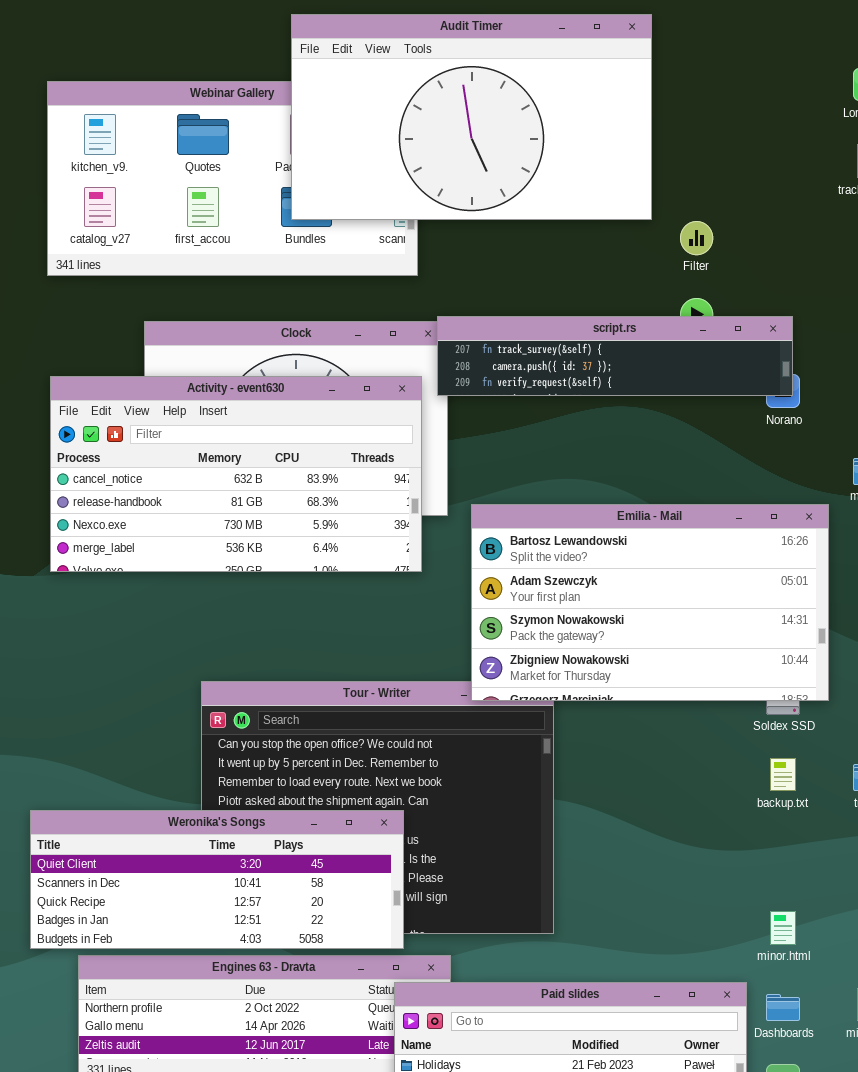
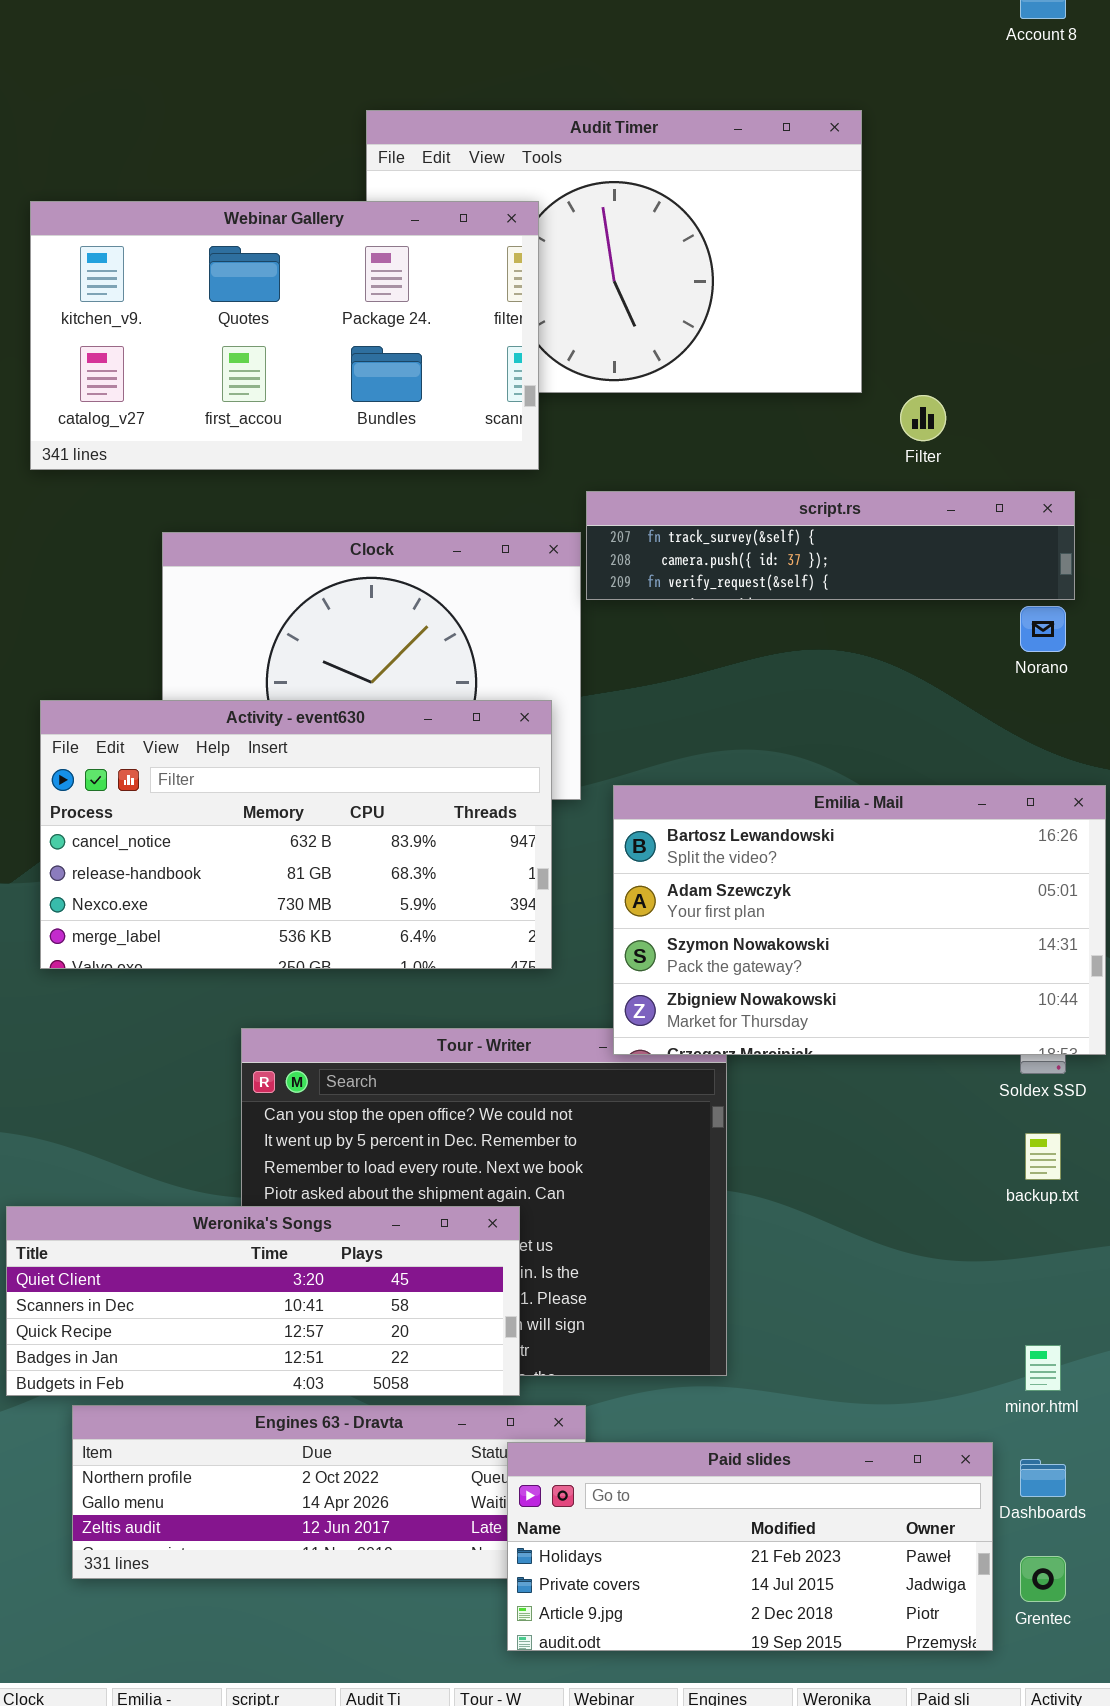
Webinar Gallery: [47,81,418,276] -> [30,201,539,470], raised
script.rs: [437,316,793,396] -> [586,491,1075,600], moved
Activity - event630: [50,376,422,572] -> [40,700,552,969], moved

